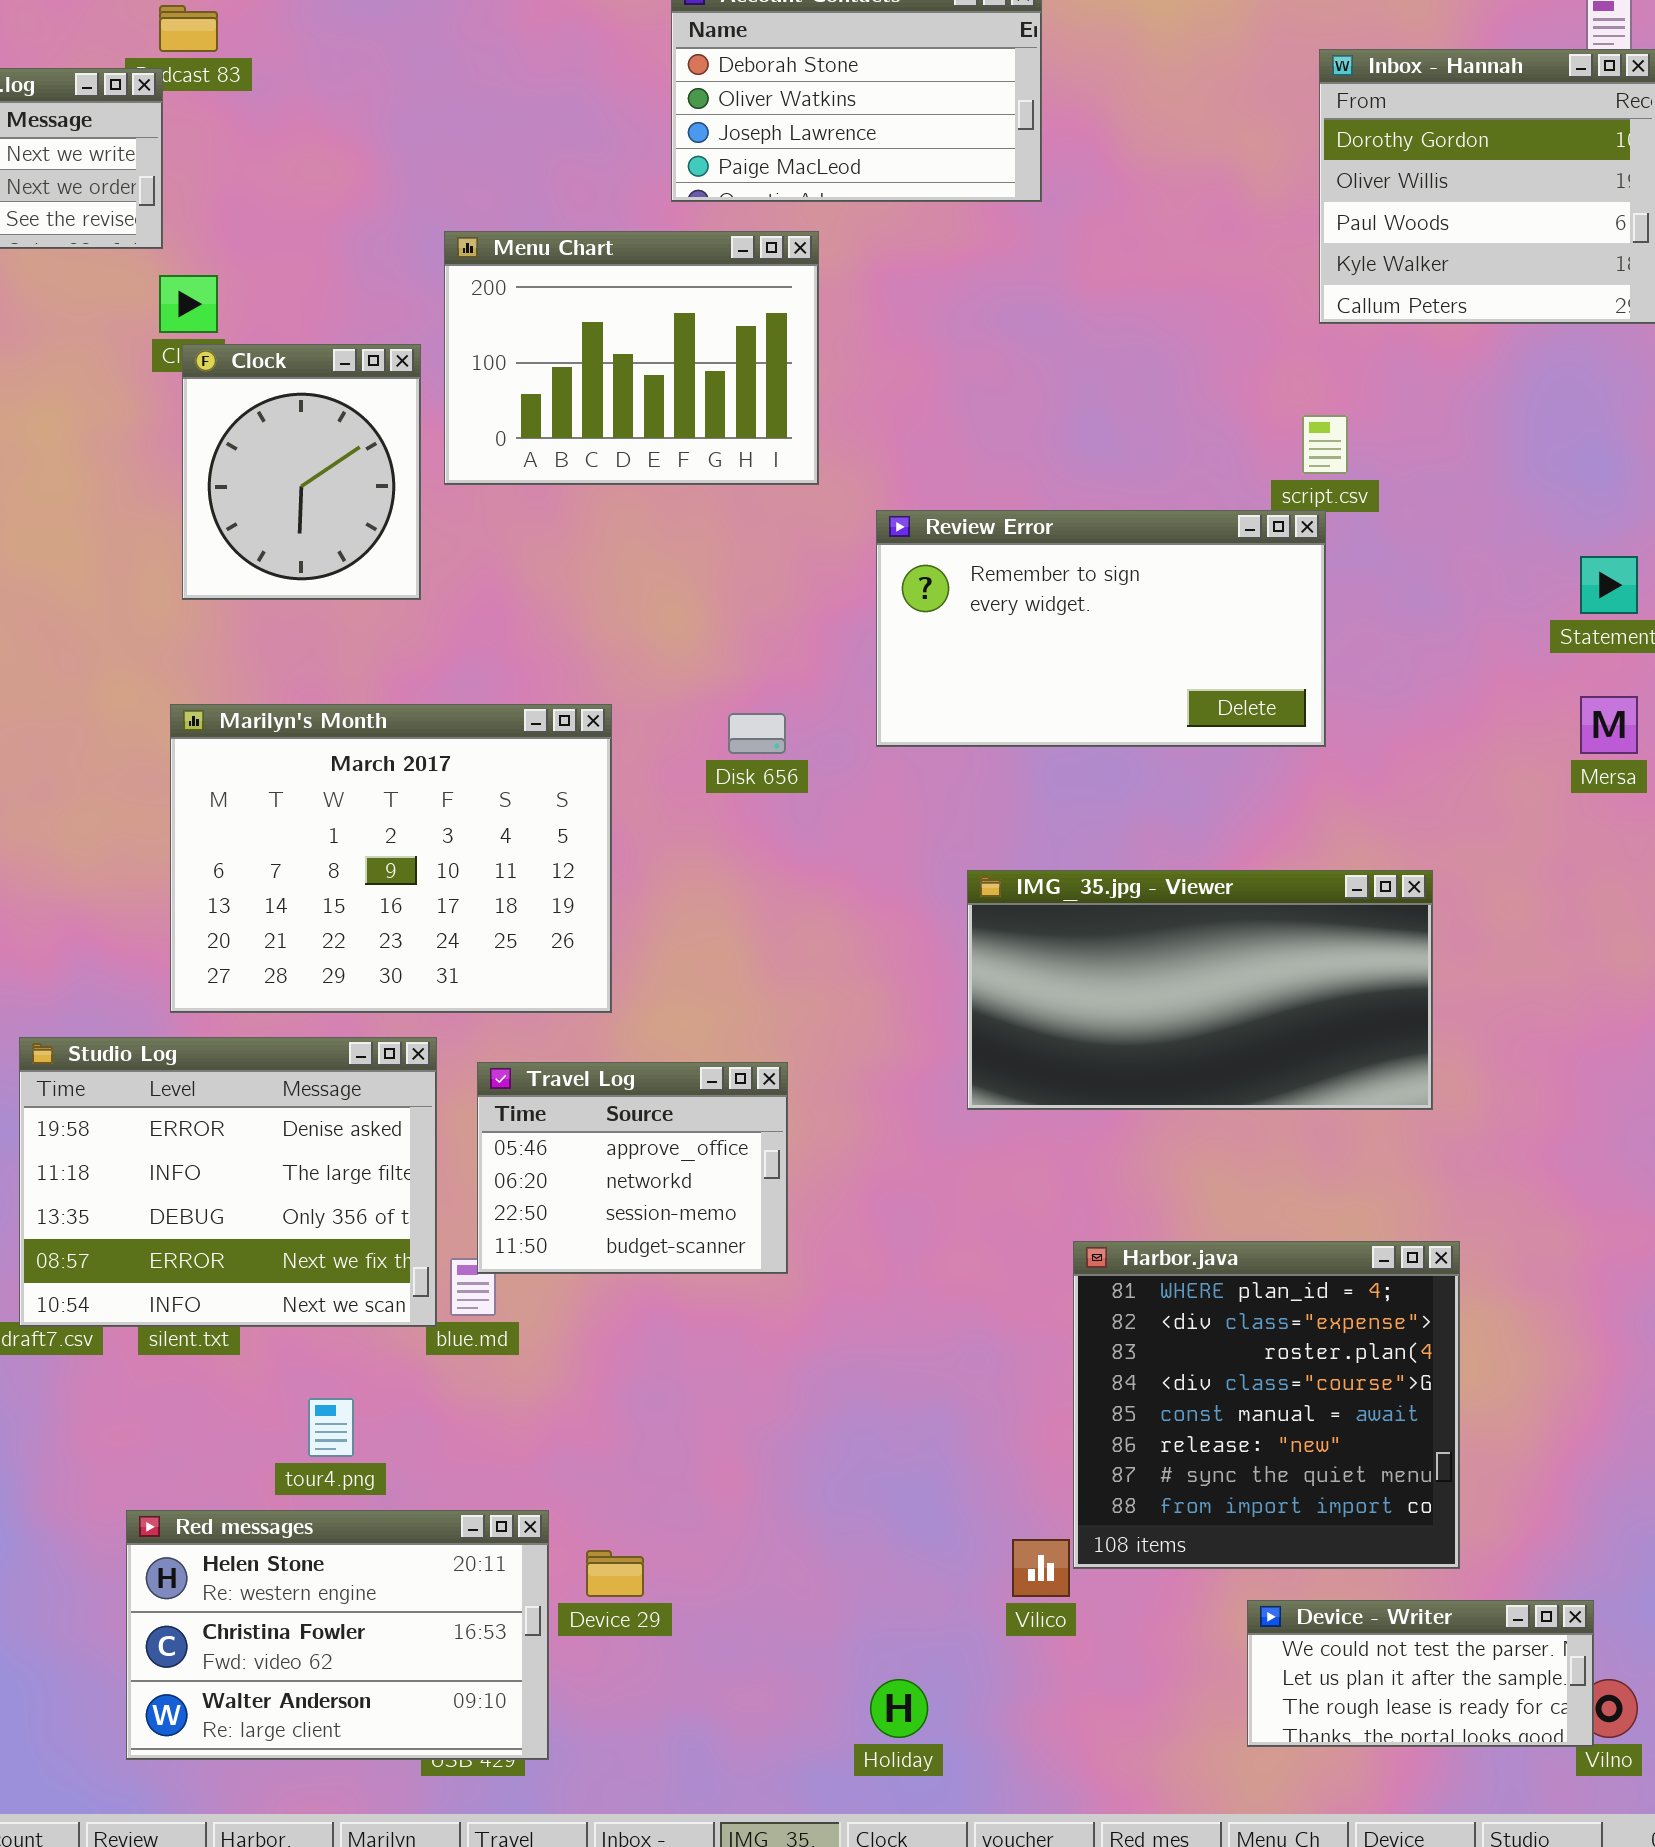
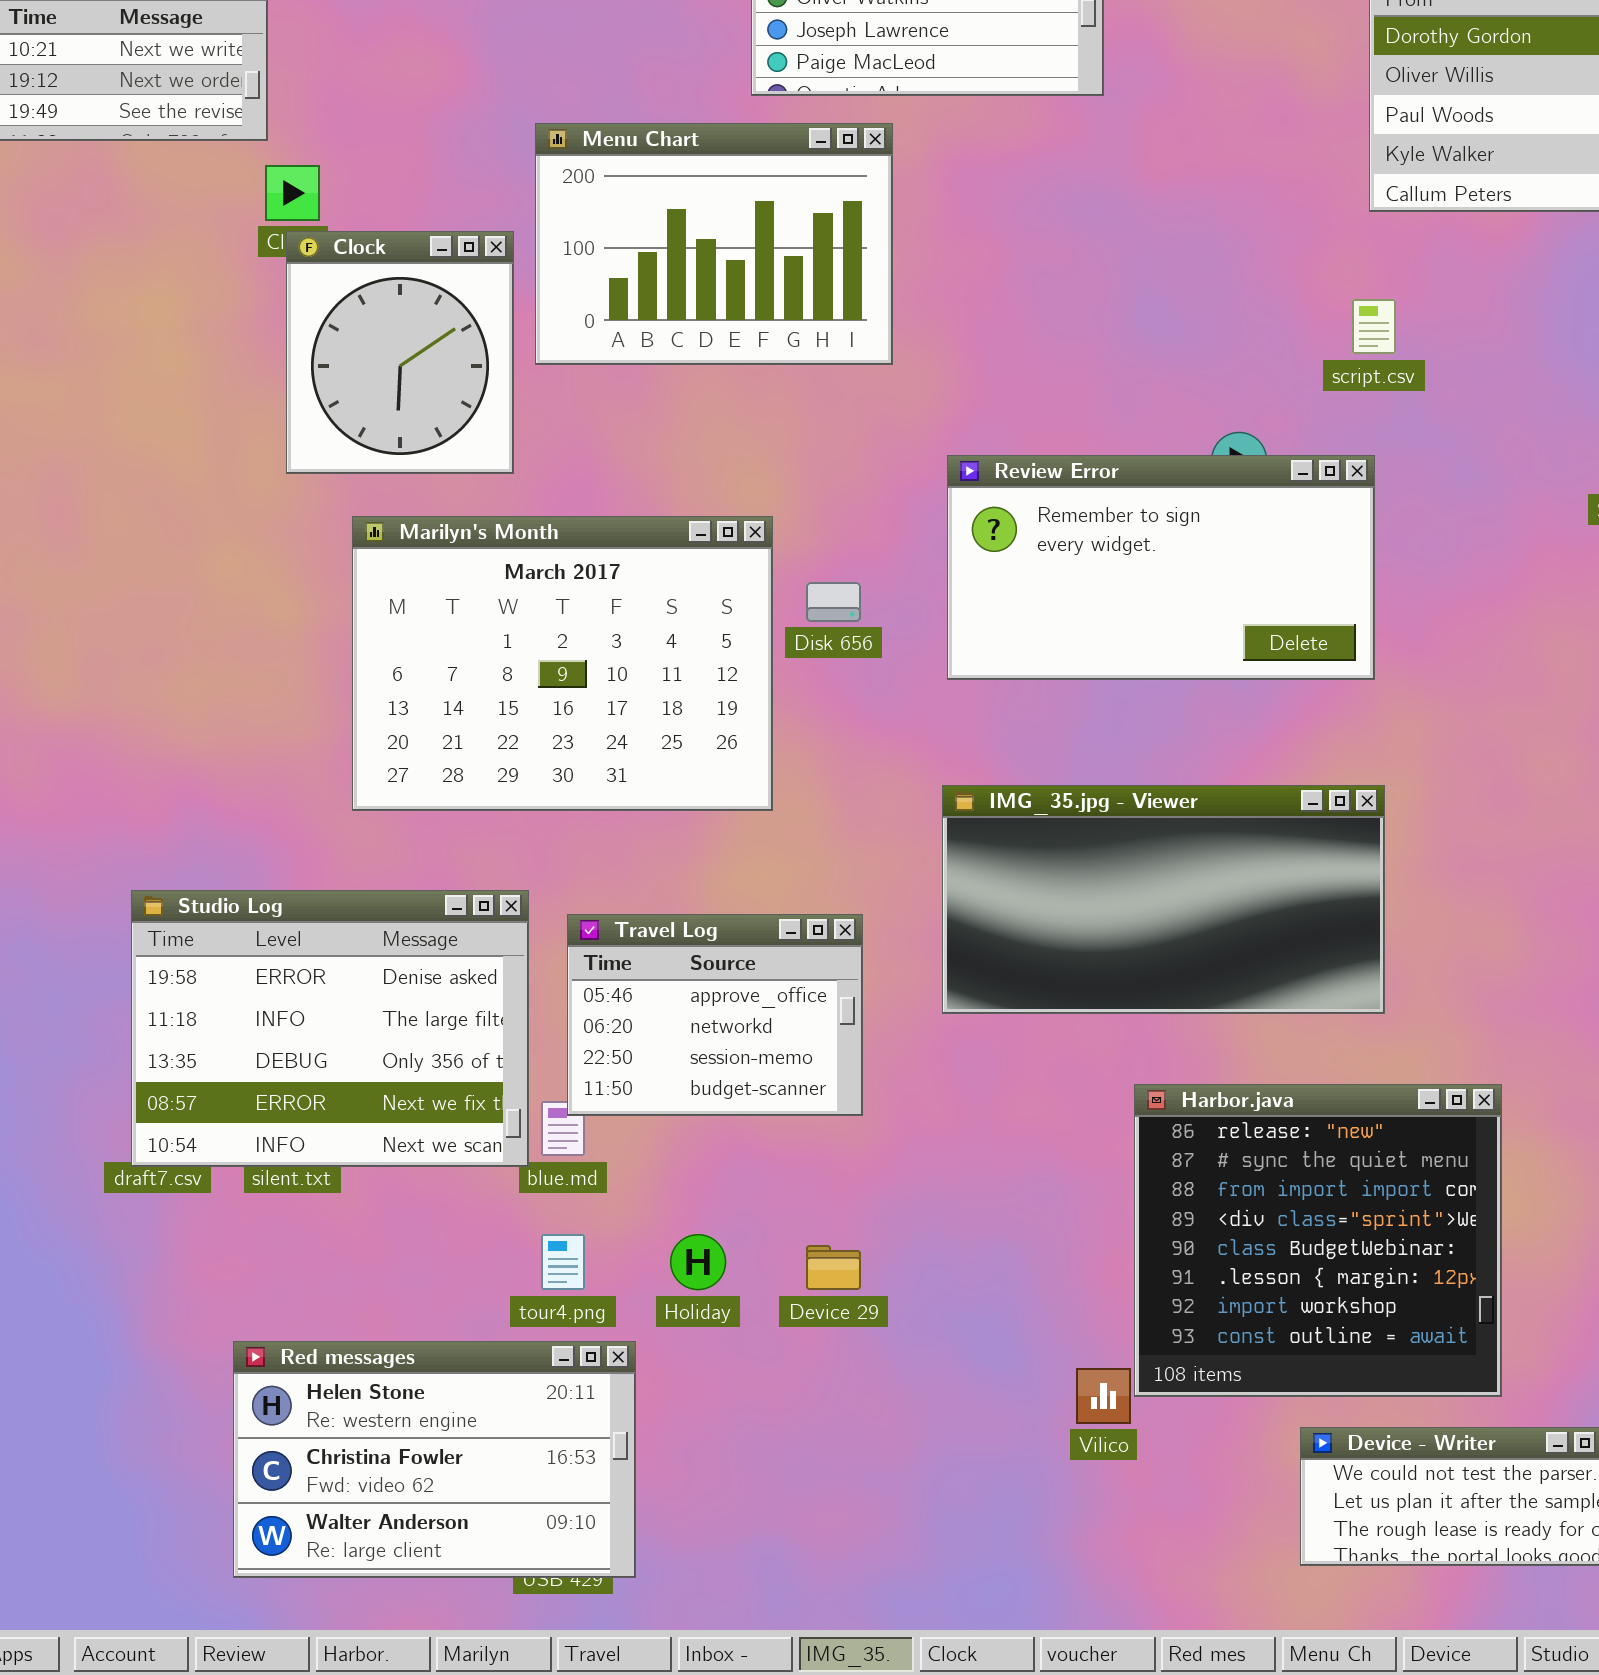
Review Error: [876,510,1326,747] -> [947,455,1375,680], moved
Marilyn's Month: [170,704,612,1013] -> [352,516,773,811], moved
IMG_35.jpg - Viewer: [967,870,1433,1110] -> [942,785,1385,1014], moved
Harbor.java: [1073,1241,1460,1569] -> [1134,1084,1502,1397], scrolled down 5 rows
tour4.png: [308,1398,354,1457] -> [541,1234,585,1290], moved
Device 29: [586,1550,644,1597] -> [806,1245,861,1290], moved
Holiday: [870,1679,928,1738] -> [670,1234,726,1290], moved

